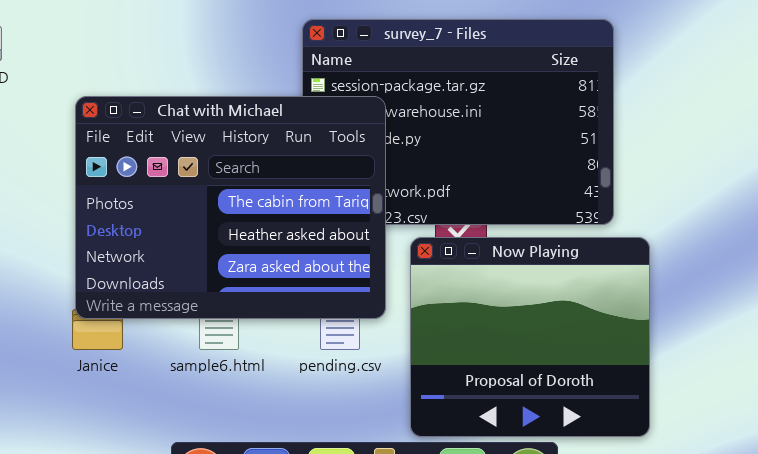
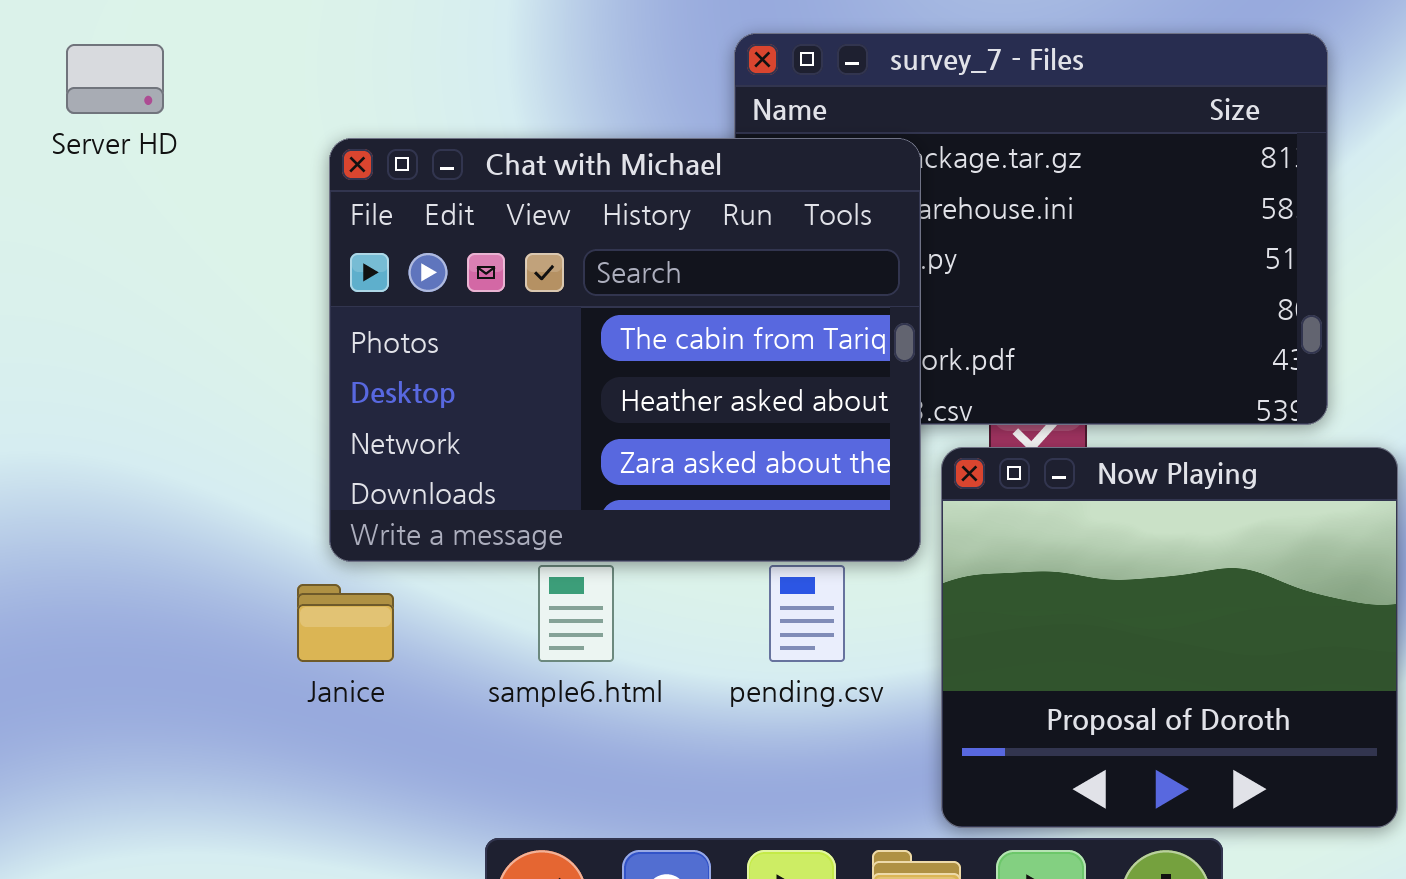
Chat with Michael: [75,96,386,319] -> [329,138,921,562], moved

